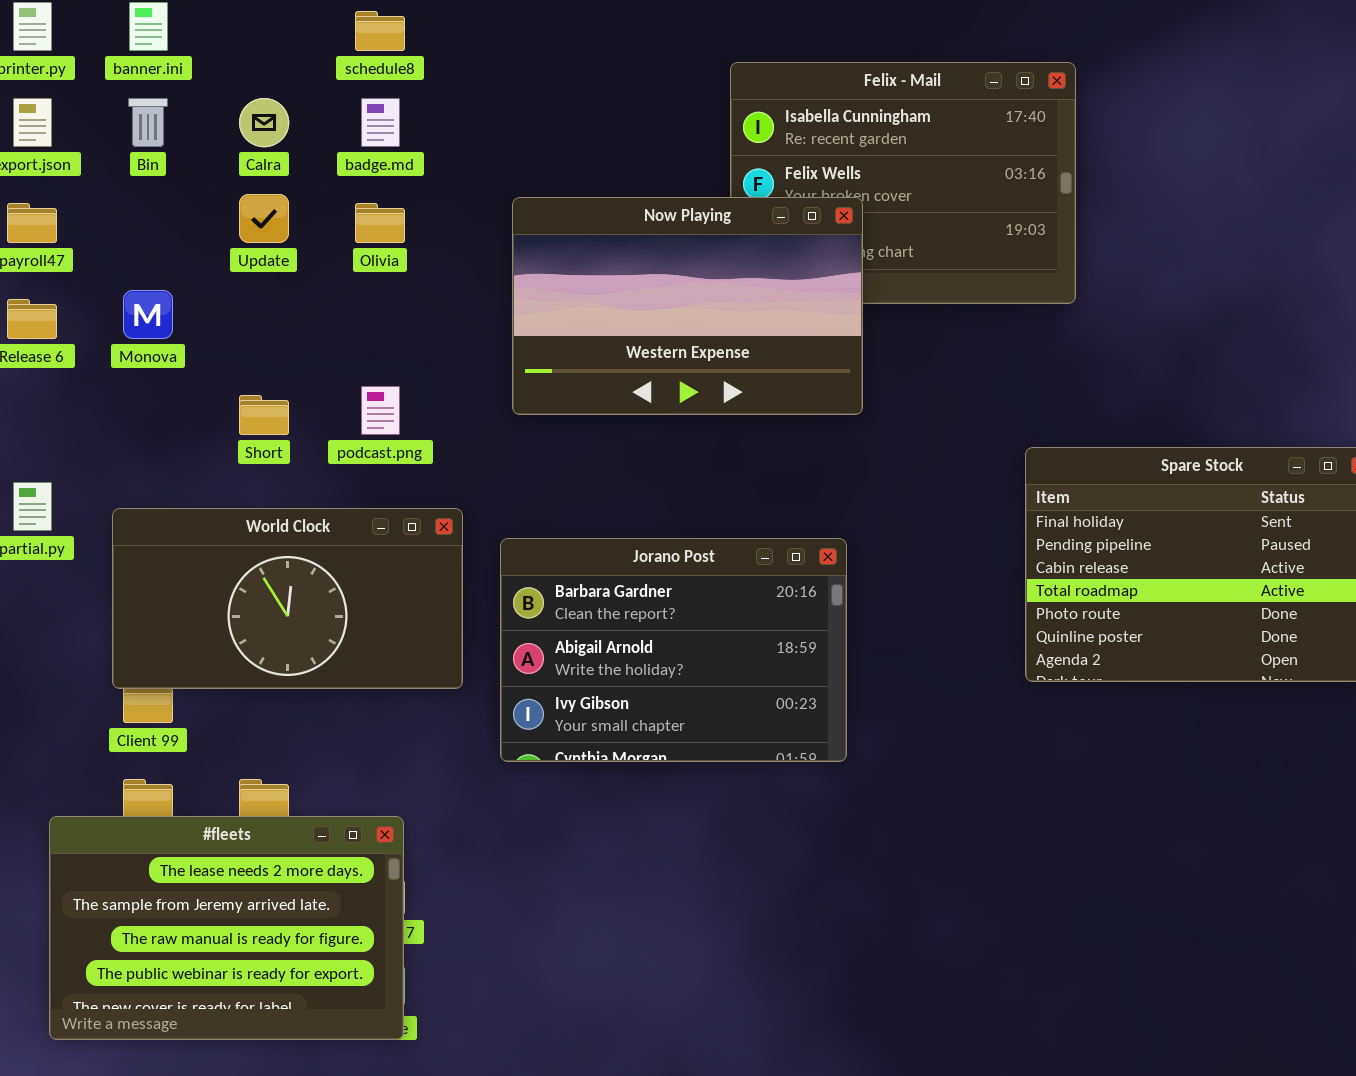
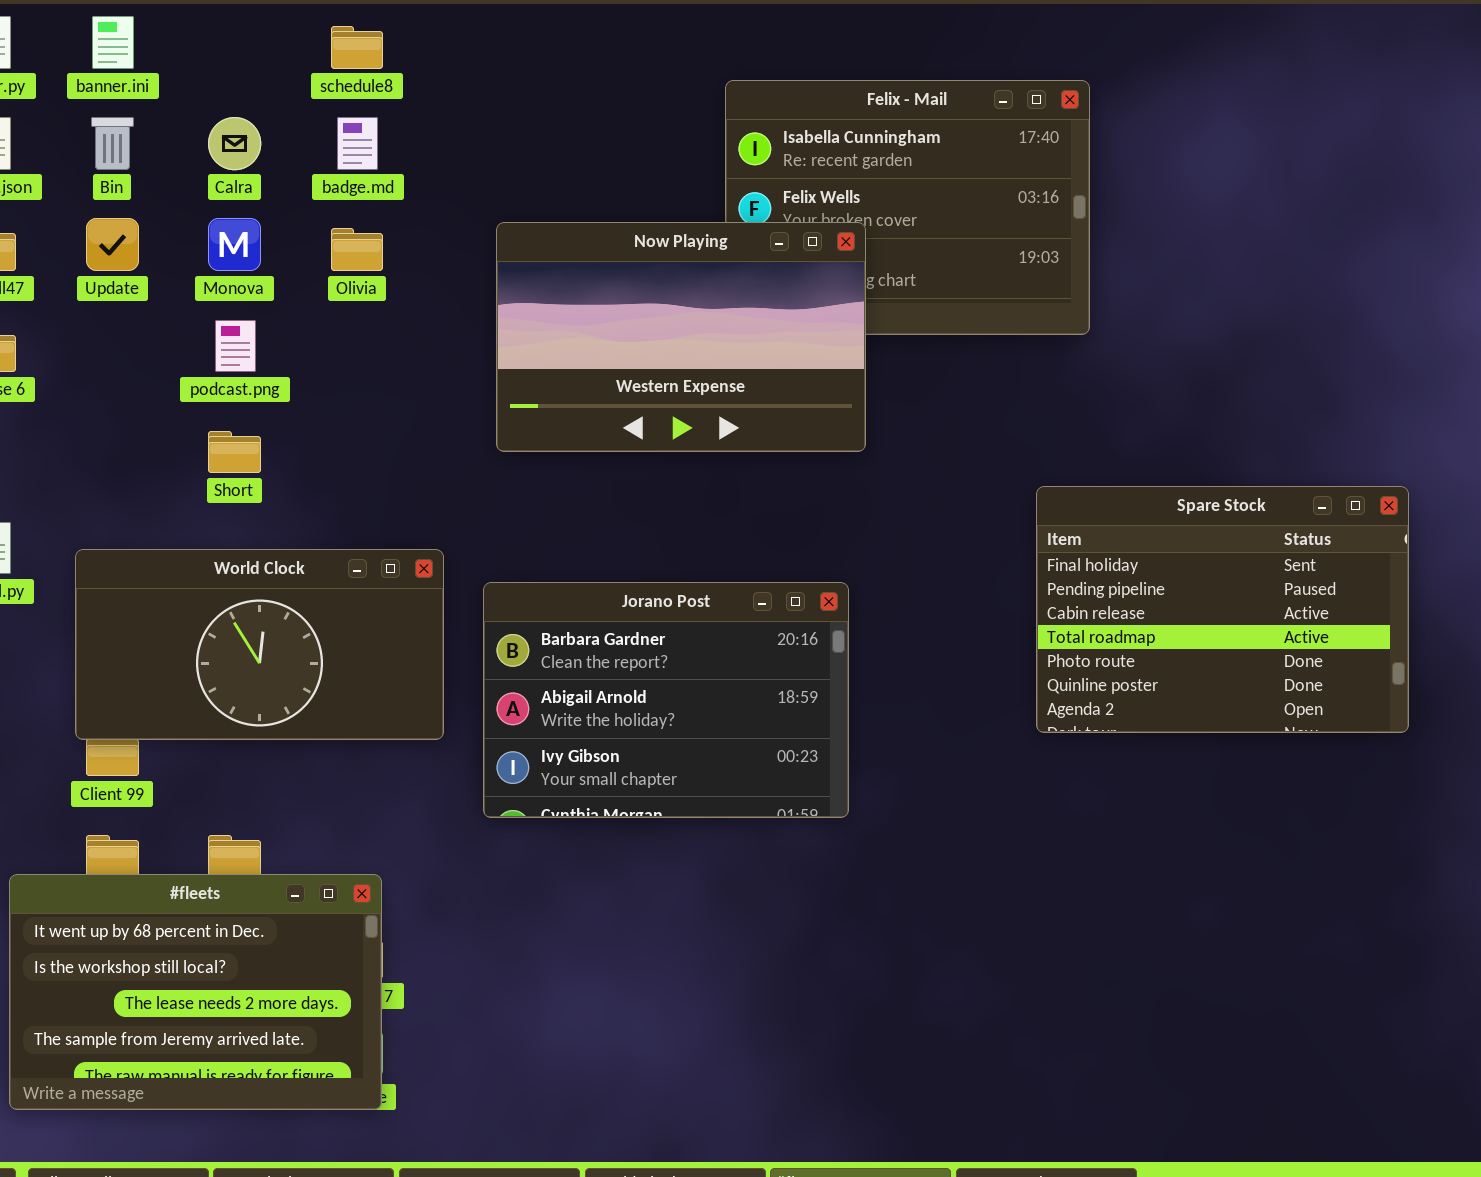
Update: [239,194,289,243] -> [86,218,139,271], moved
Monova: [123,290,173,339] -> [208,218,261,271], moved
podcast.png: [361,386,400,435] -> [215,320,256,372], moved
#fleets: [49,816,404,1040] -> [9,874,382,1110], scrolled up 2 rows

